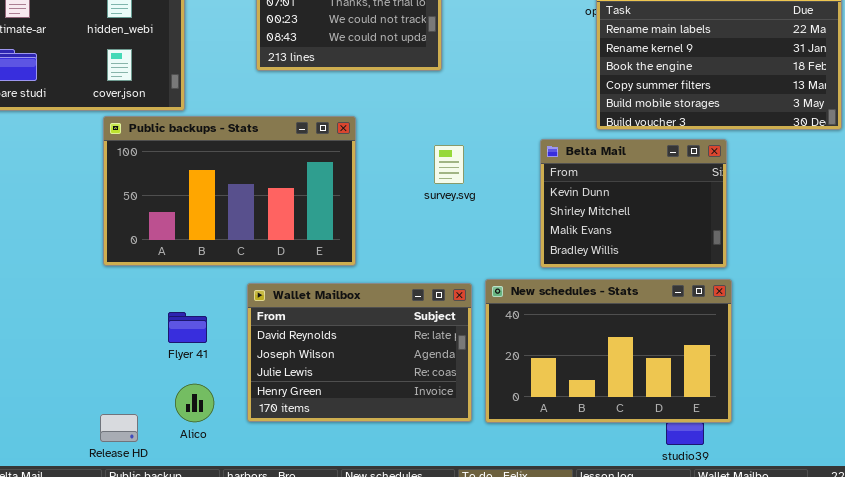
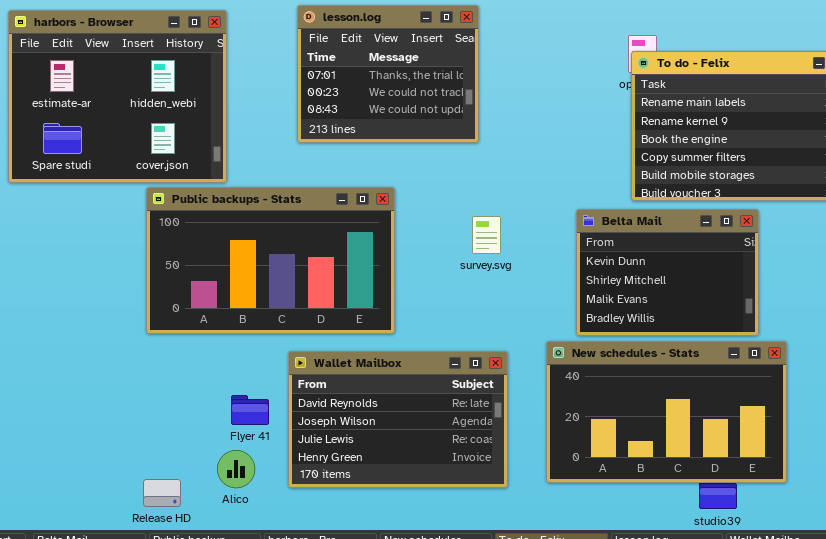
New schedules - Stats: [485,279,732,423] -> [546,341,787,483], moved
Flyer 41: [168,312,207,343] -> [231,395,269,425], moved

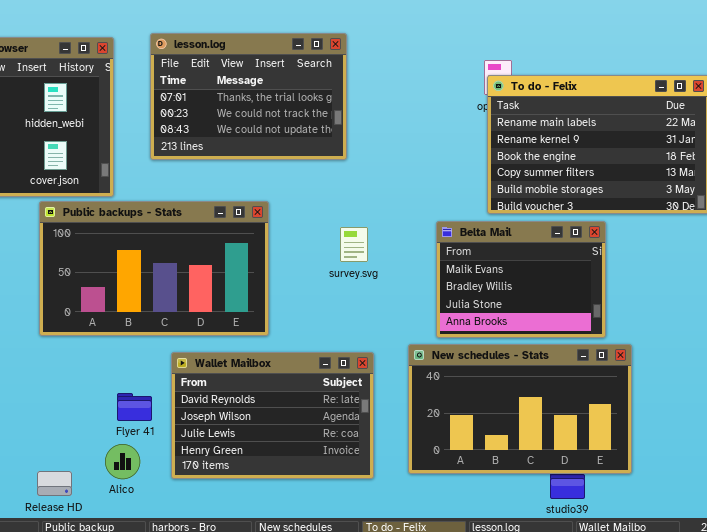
lesson.log: [297,5,479,143] -> [150,33,347,160], resized
Belta Mail: [576,209,759,336] -> [436,221,606,338], scrolled down 2 rows

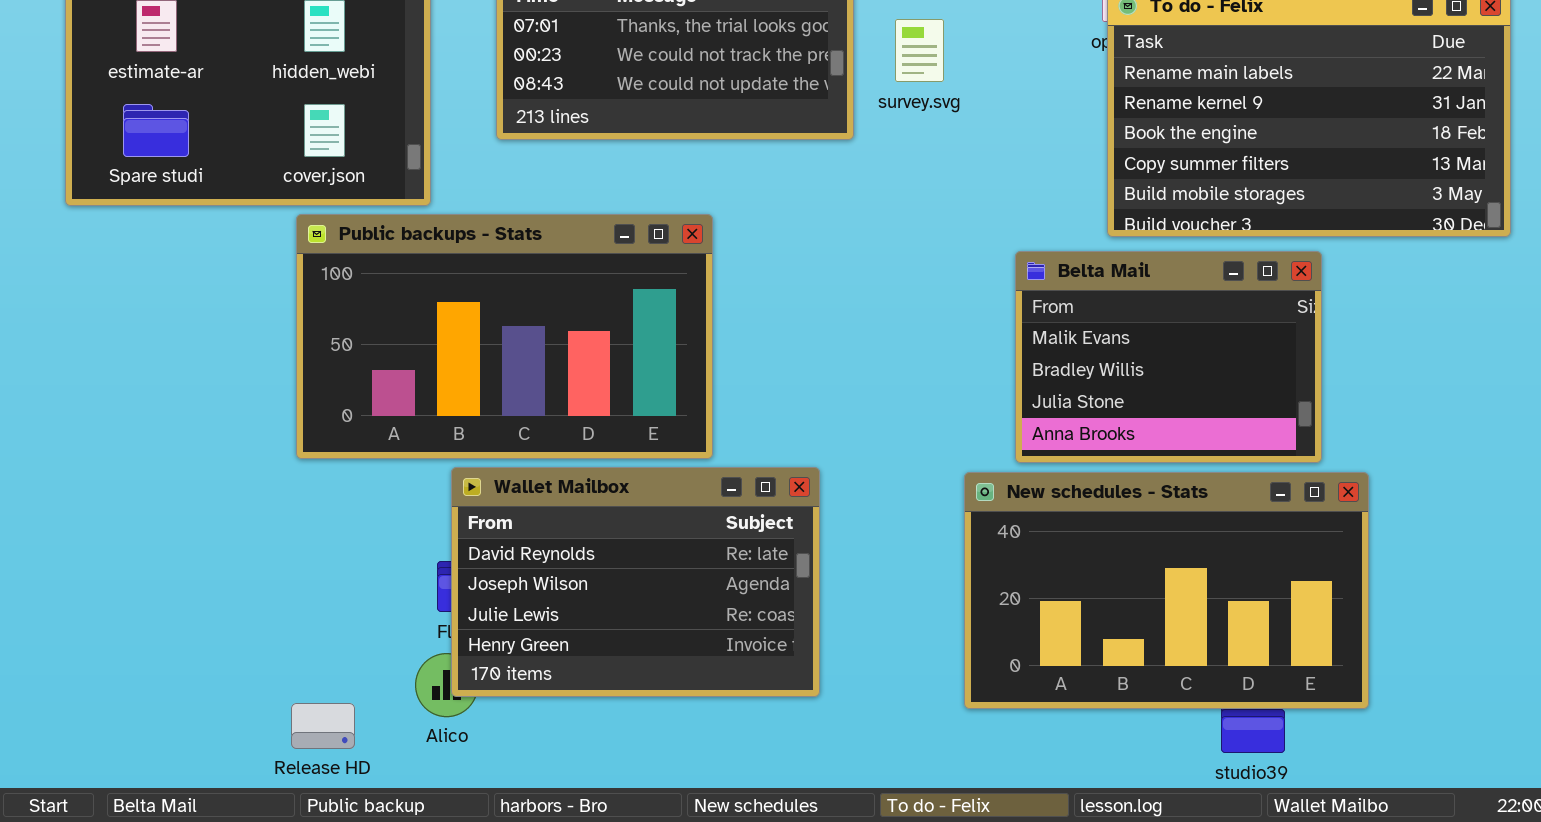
survey.svg: [340,227,368,262] -> [895,19,944,82], moved
Wallet Mailbox: [171,352,374,479] -> [451,467,820,697], moved

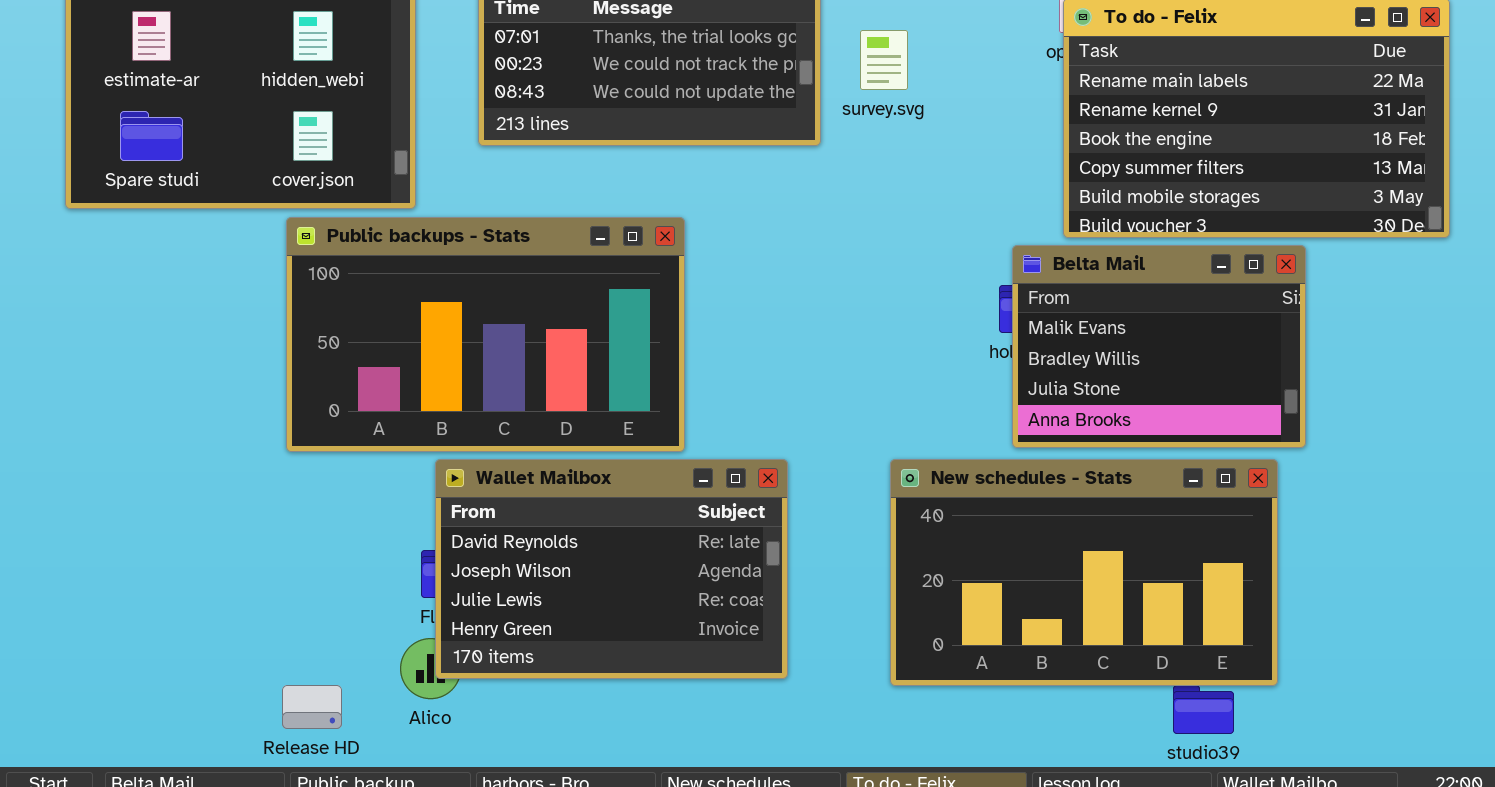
Belta Mail: [1015,251,1322,463] -> [1012,245,1306,448], moved
New schedules - Stats: [964,472,1369,709] -> [890,459,1278,686], moved

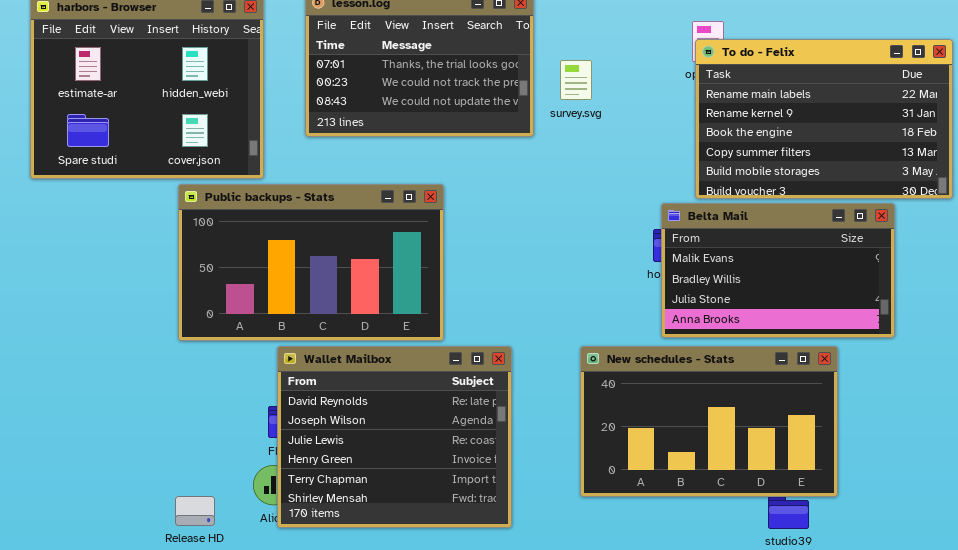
Belta Mail: [1012,245,1306,448] -> [661,203,895,338], resized
Wallet Mailbox: [435,459,788,679] -> [277,346,512,528], resized

